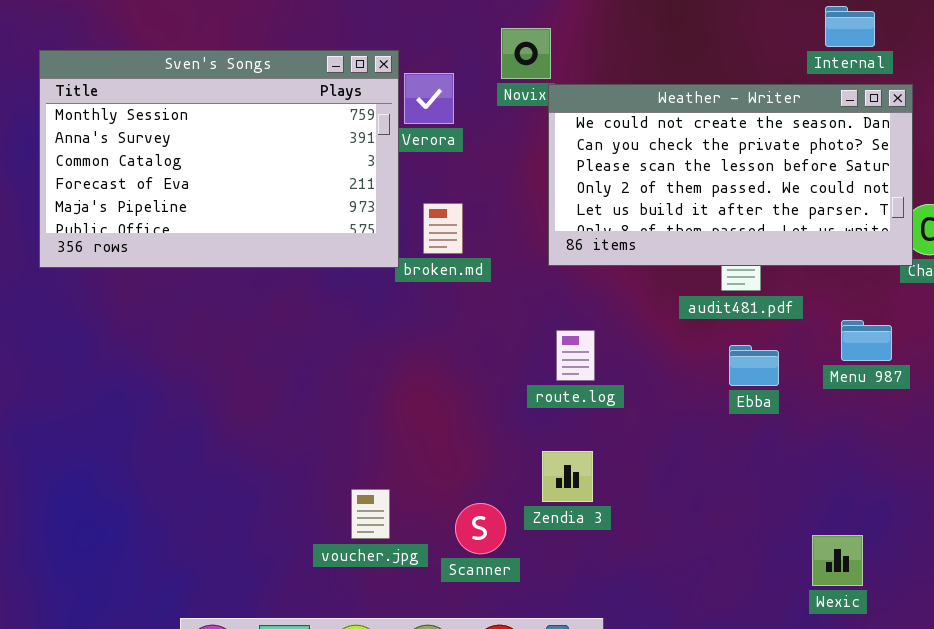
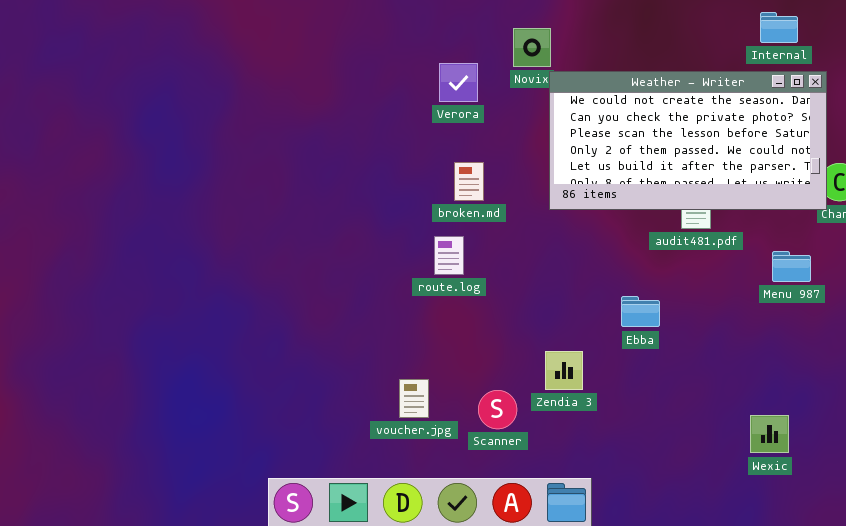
Sven's Songs: [39,50,399,268] -> none, closed
route.log: [556,330,595,381] -> [434,236,464,275], moved
Ebba: [729,345,779,386] -> [621,296,660,327], moved

